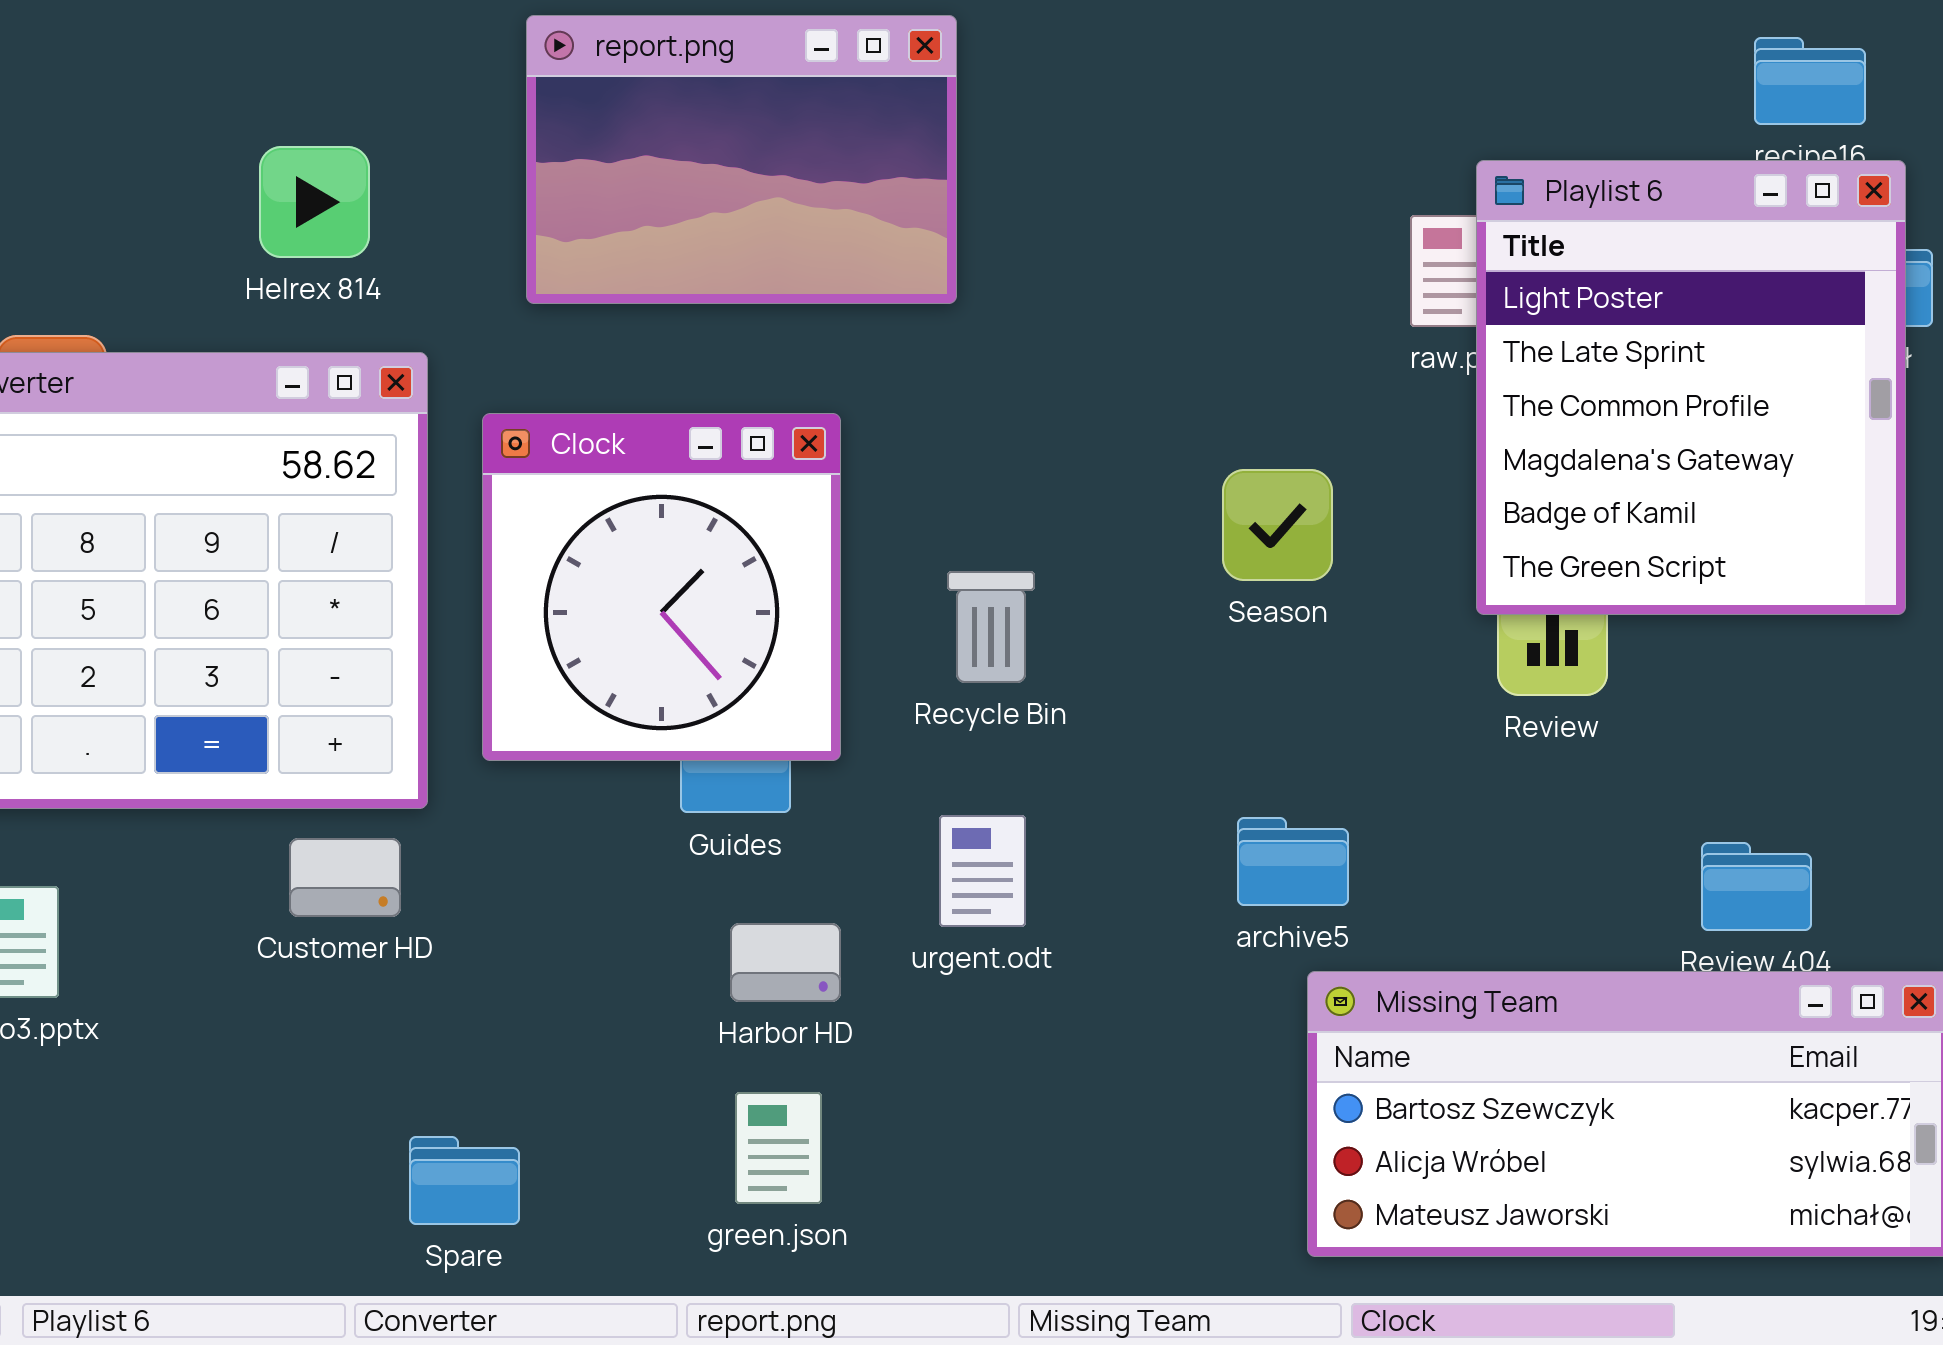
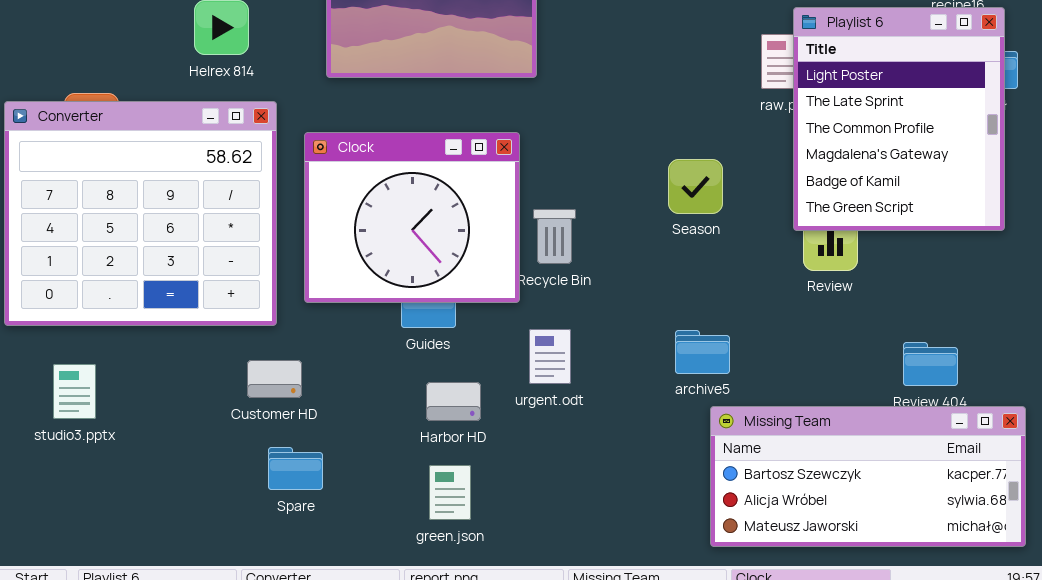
Clock: [482,413,841,761] -> [304,132,520,303], resized
Customer HD: [289,838,401,917] -> [247,360,302,398], moved
Spare: [409,1136,520,1225] -> [268,447,323,490], moved

